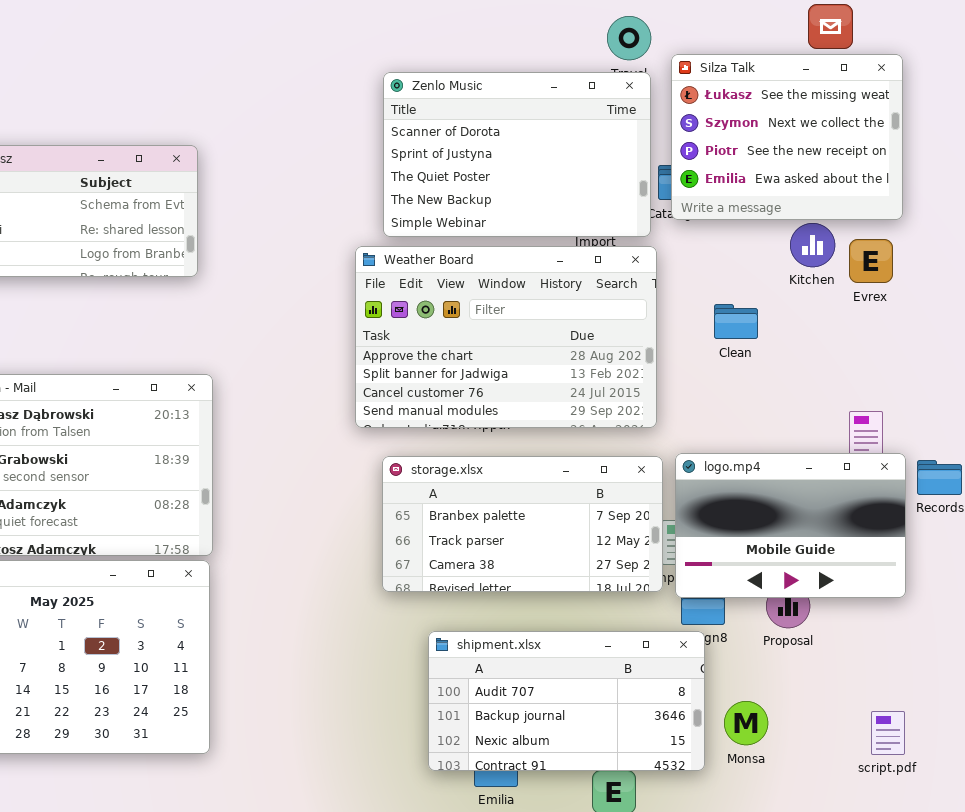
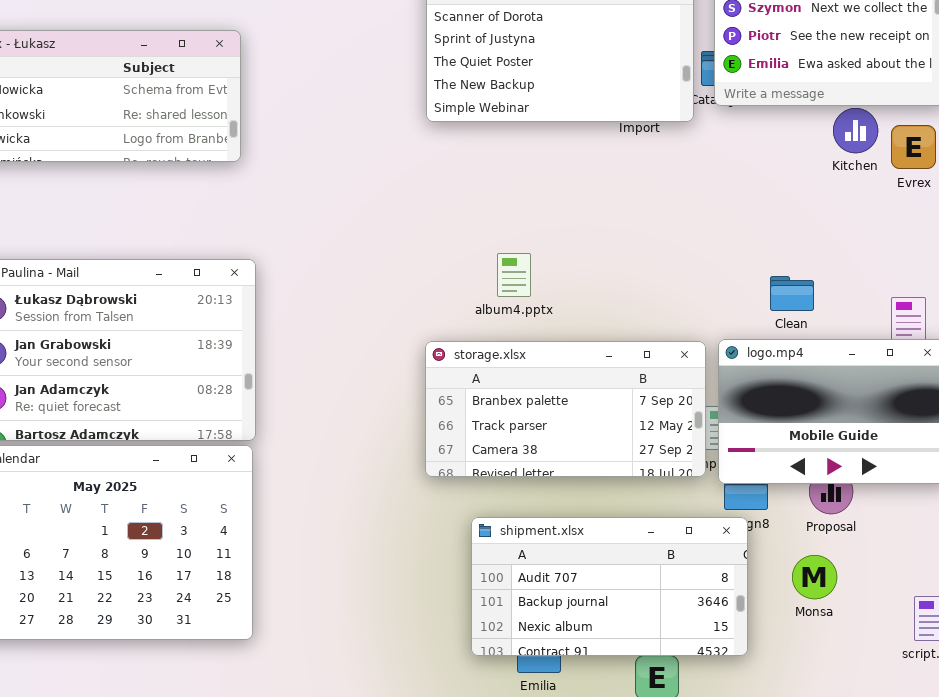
Weather Board: [355,246,657,428] -> none, closed
Clean: [714,304,758,339] -> [770,276,814,311], moved
Monsa: [724,701,768,745] -> [792,555,837,599], moved

